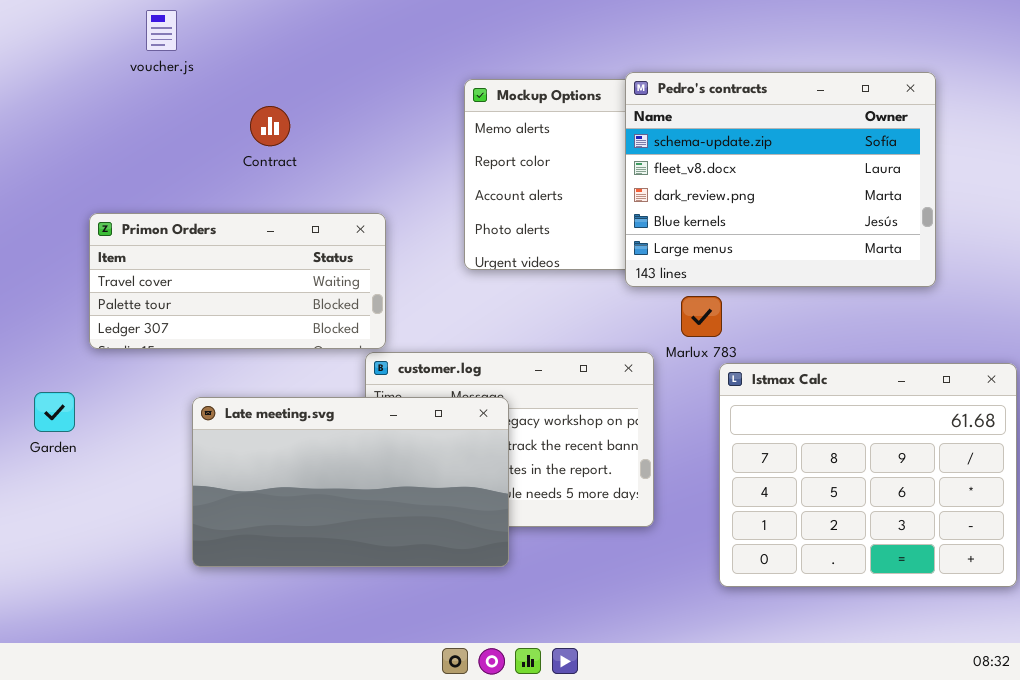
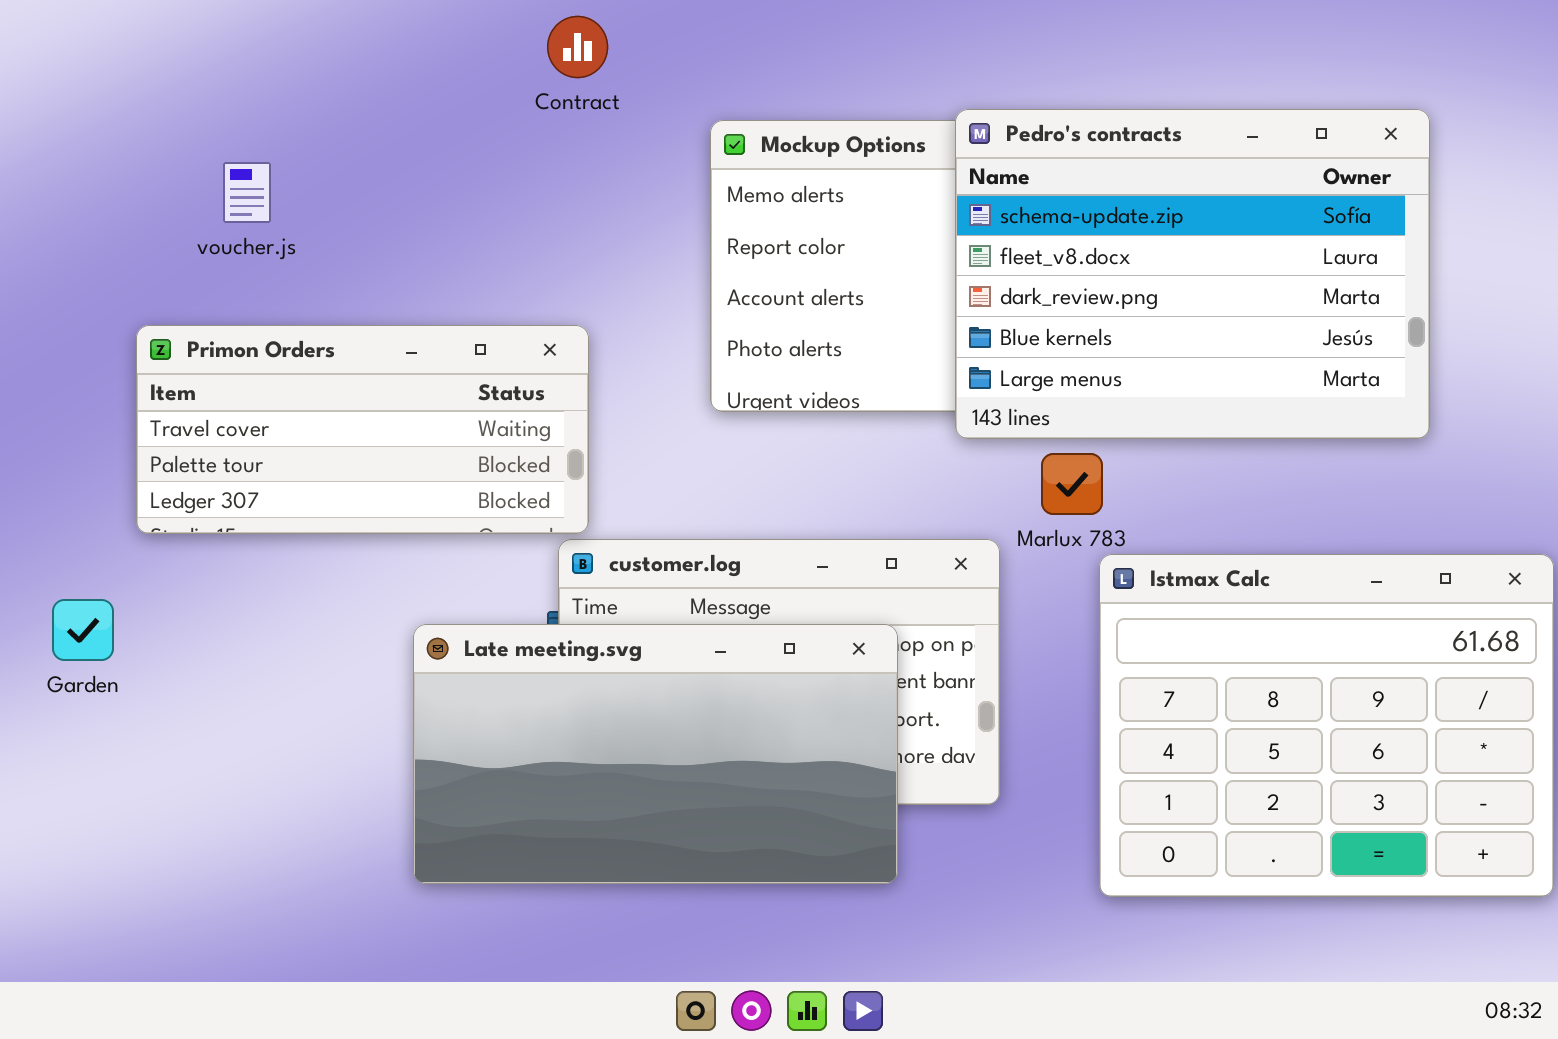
voucher.js: [146,10,177,51] -> [223,162,271,223], moved
Contract: [250,106,290,146] -> [547,16,608,78], moved
Late meeting.svg: [192,397,509,567] -> [413,624,898,884], moved

